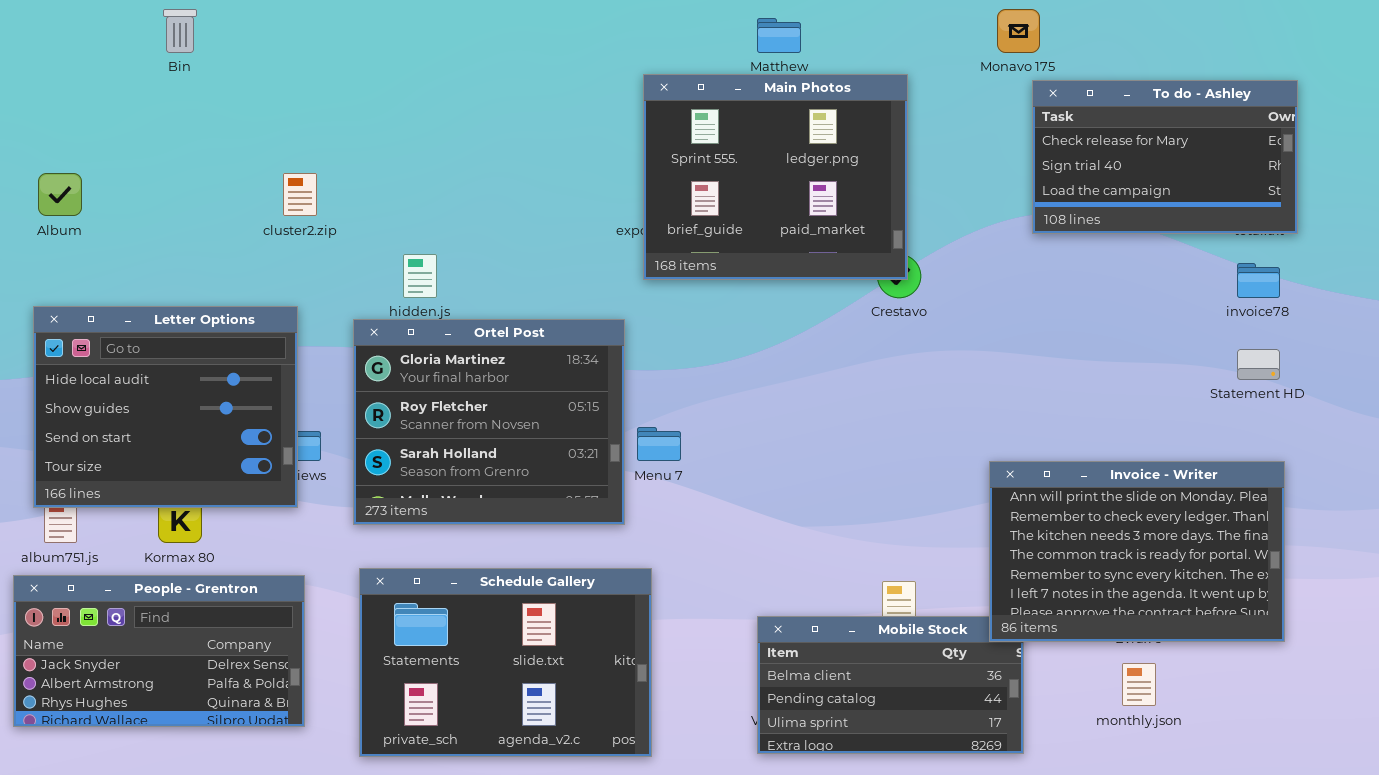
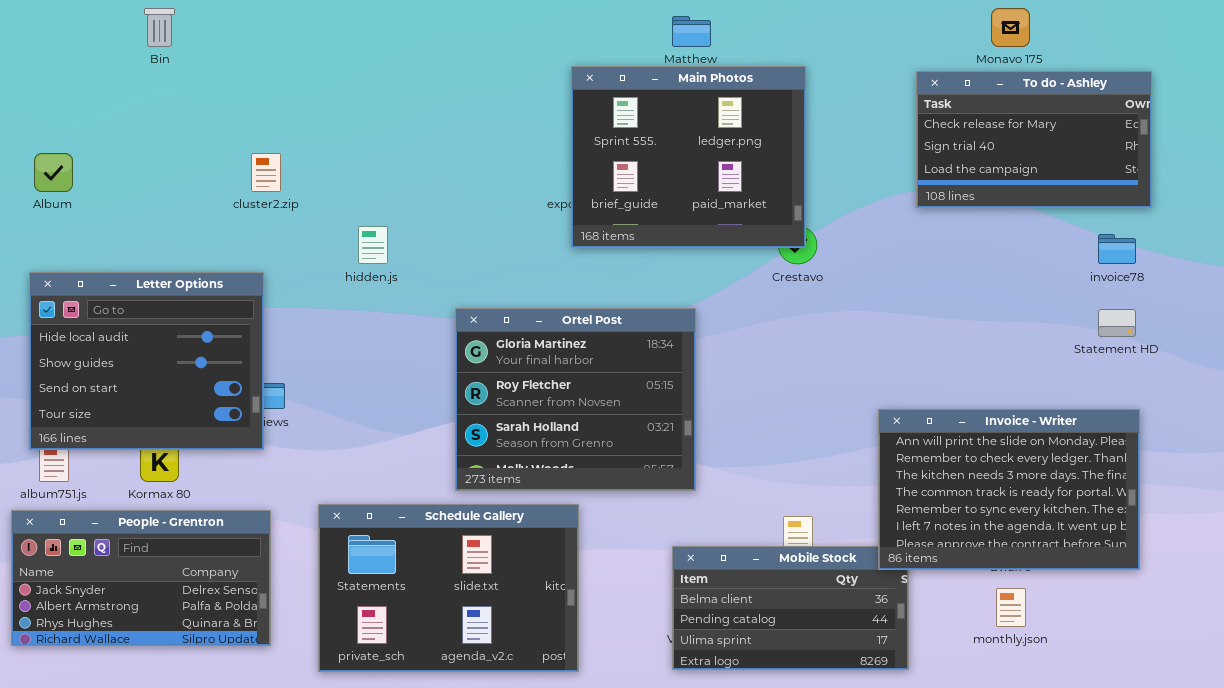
Monavo 175: [997,9,1040,53] -> [991,8,1030,47], moved
Ortel Post: [353,319,625,525] -> [455,308,696,491], moved

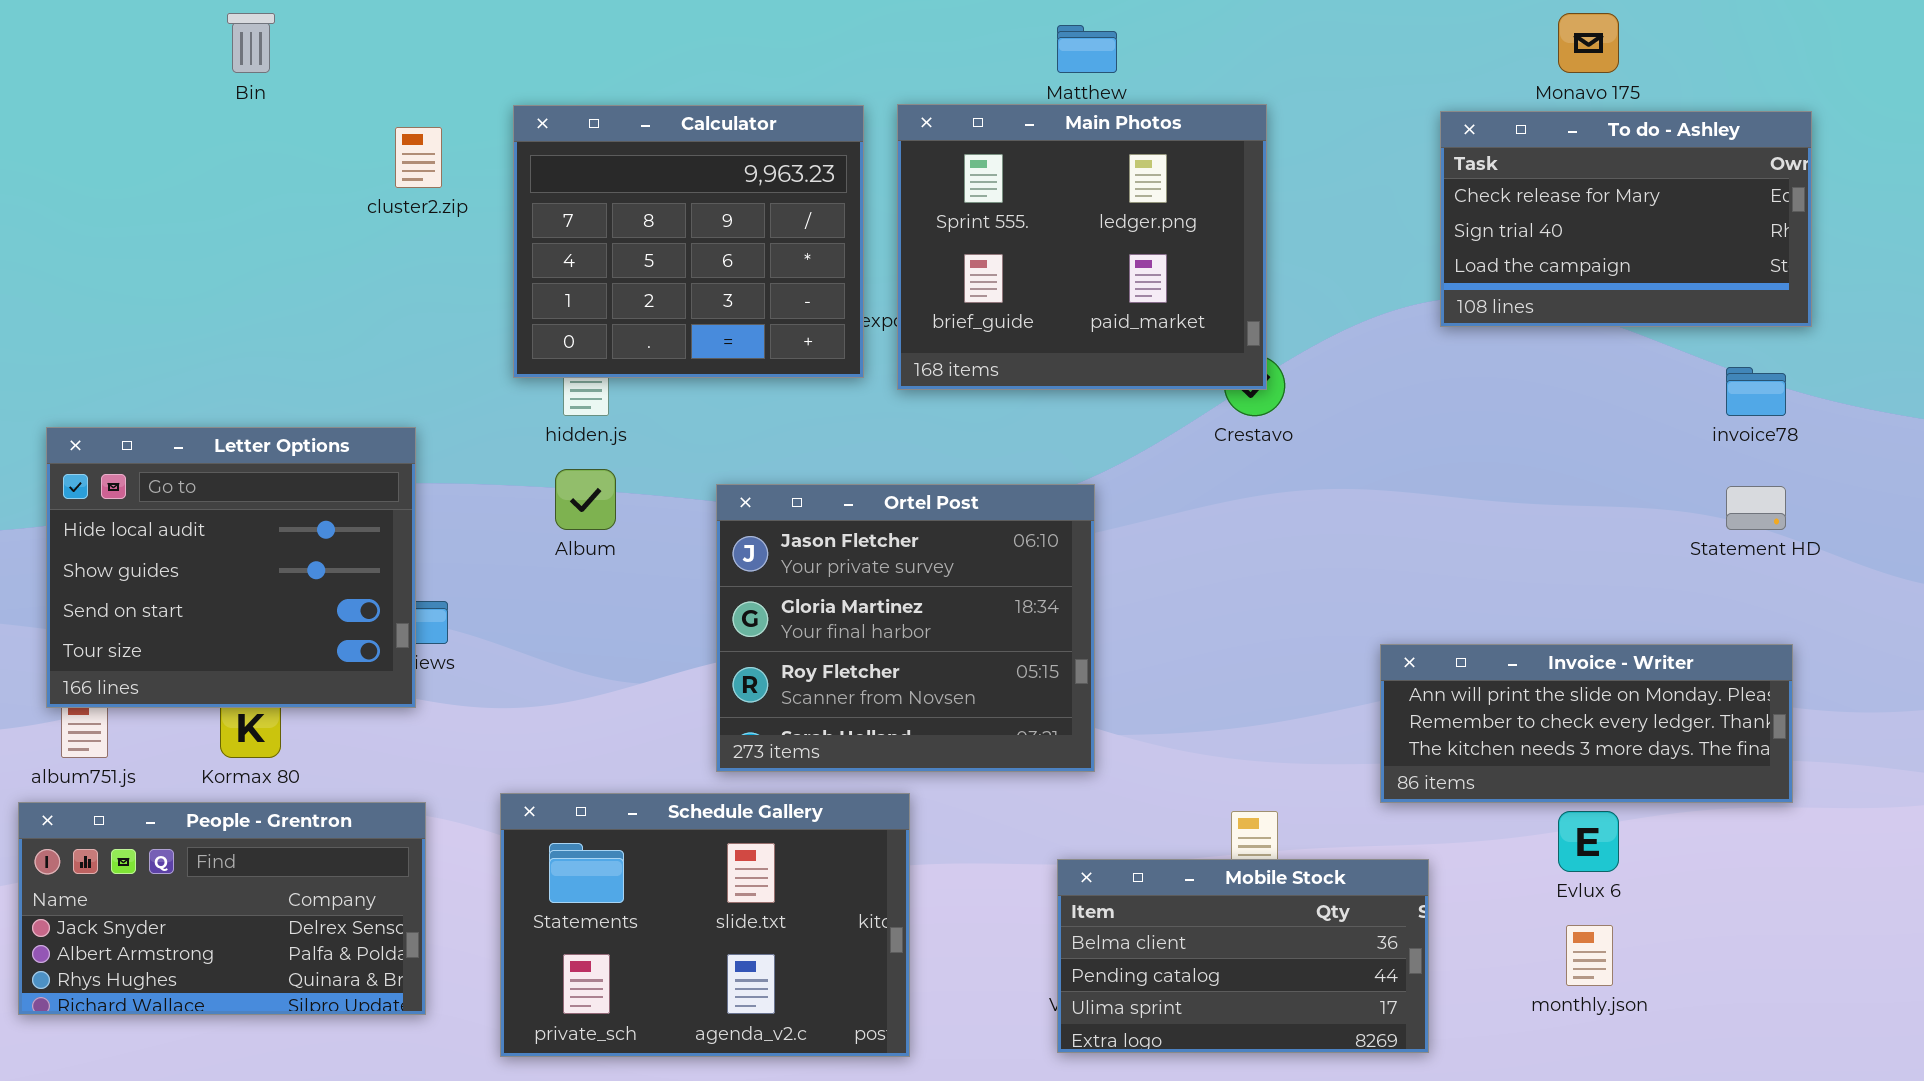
Calculator: none -> [513,105,864,378], opened
Album: [34,153,73,192] -> [555,469,616,530], moved
cluster2.zip: [251,153,281,192] -> [395,127,442,188], moved
Ortel Post: [455,308,696,491] -> [716,484,1095,772], scrolled up 1 row
Invoice - Writer: [878,409,1140,570] -> [1380,644,1793,803], resized

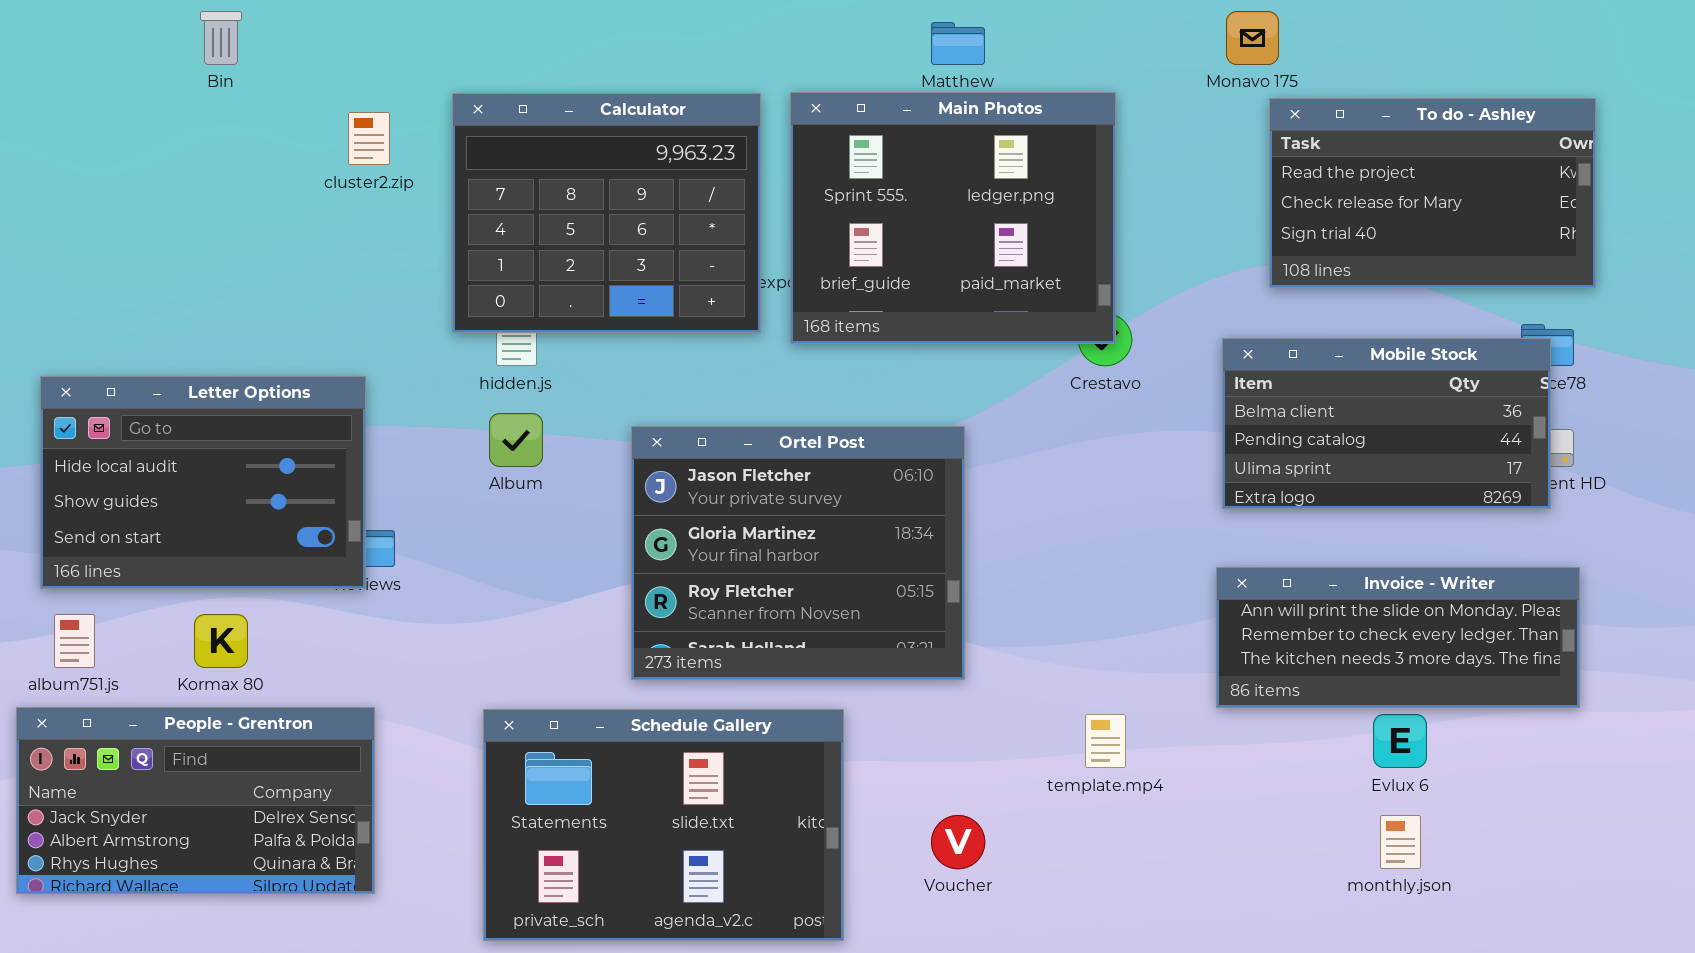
Monavo 175: [1558,13,1619,73] -> [1226,11,1279,65], moved
To do - Ashley: [1440,111,1812,327] -> [1269,98,1596,288], scrolled up 1 row
Letter Options: [46,427,416,708] -> [40,376,366,589], resized
Schedule Gallery: [500,793,910,1057] -> [483,709,844,941], moved
Mobile Stock: [1057,859,1429,1053] -> [1222,338,1551,509], moved

